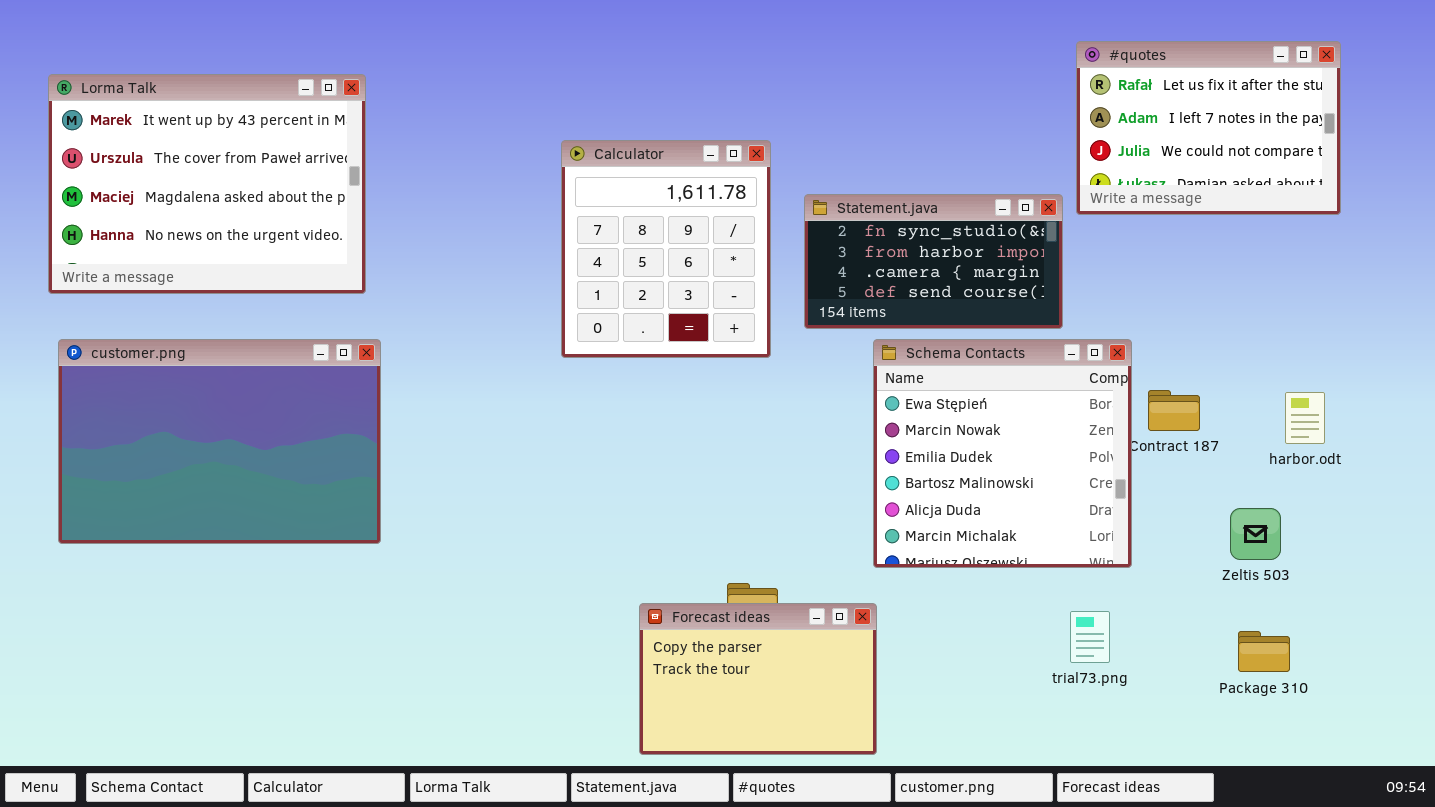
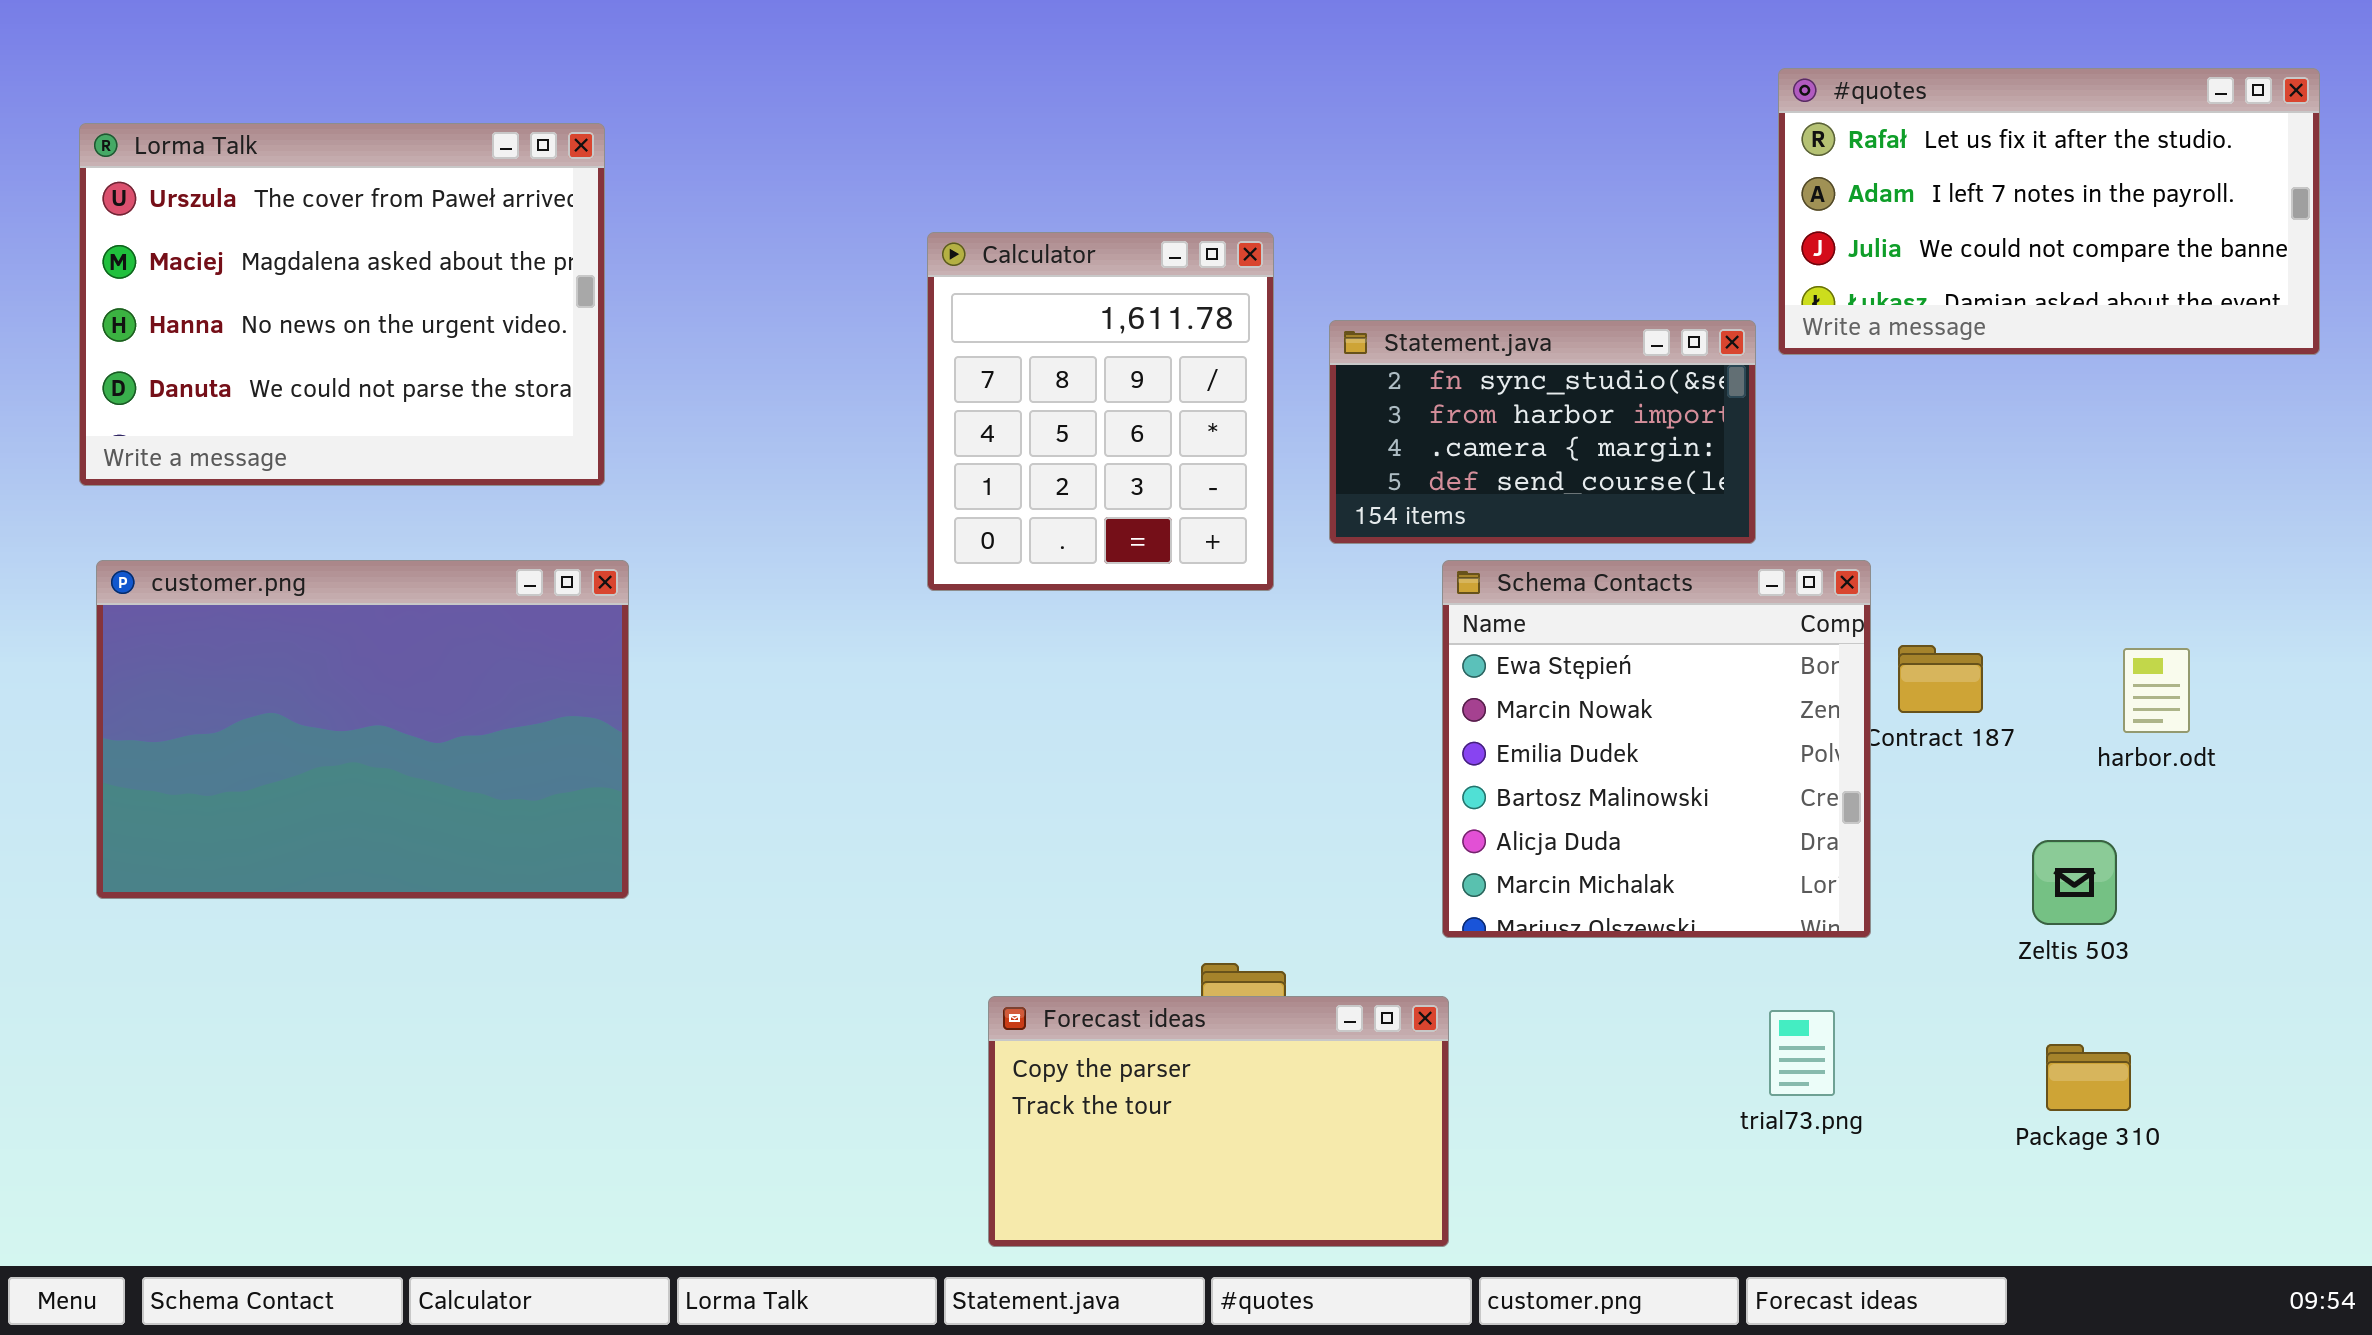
#quotes: [1076,41,1341,215] -> [1778,68,2320,355], resized
Lorma Talk: [48,74,366,294] -> [79,123,605,486], scrolled down 1 row
Forecast ideas: [639,603,877,755] -> [988,996,1449,1247], resized

